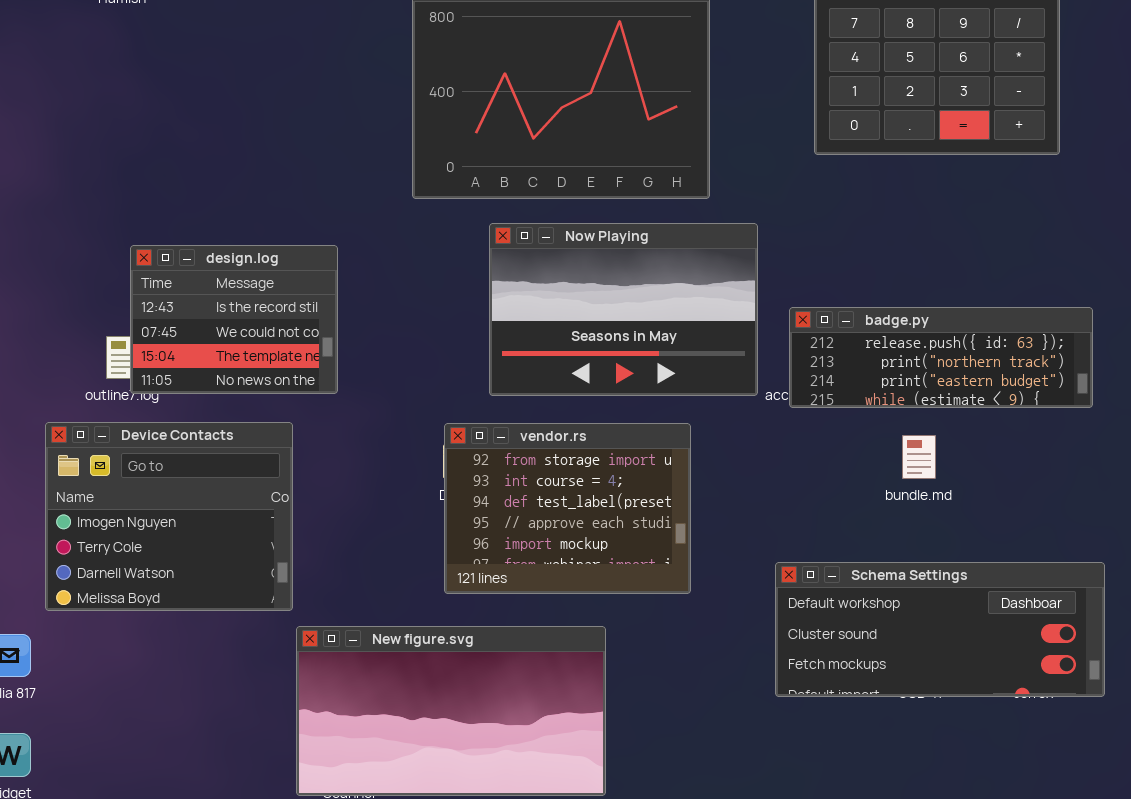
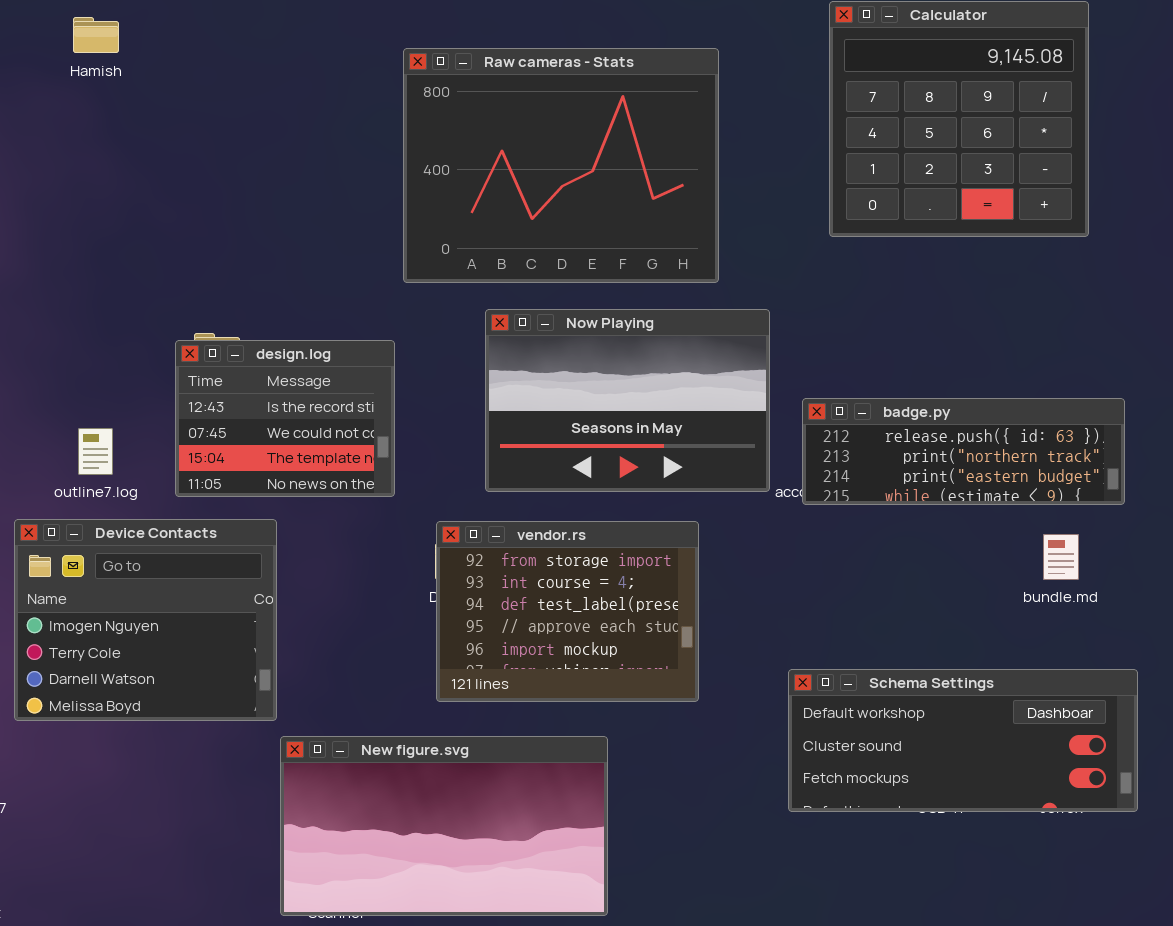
design.log: [130,245,338,394] -> [175,340,395,497], moved
bundle.md: [902,435,936,479] -> [1043,534,1079,580], moved

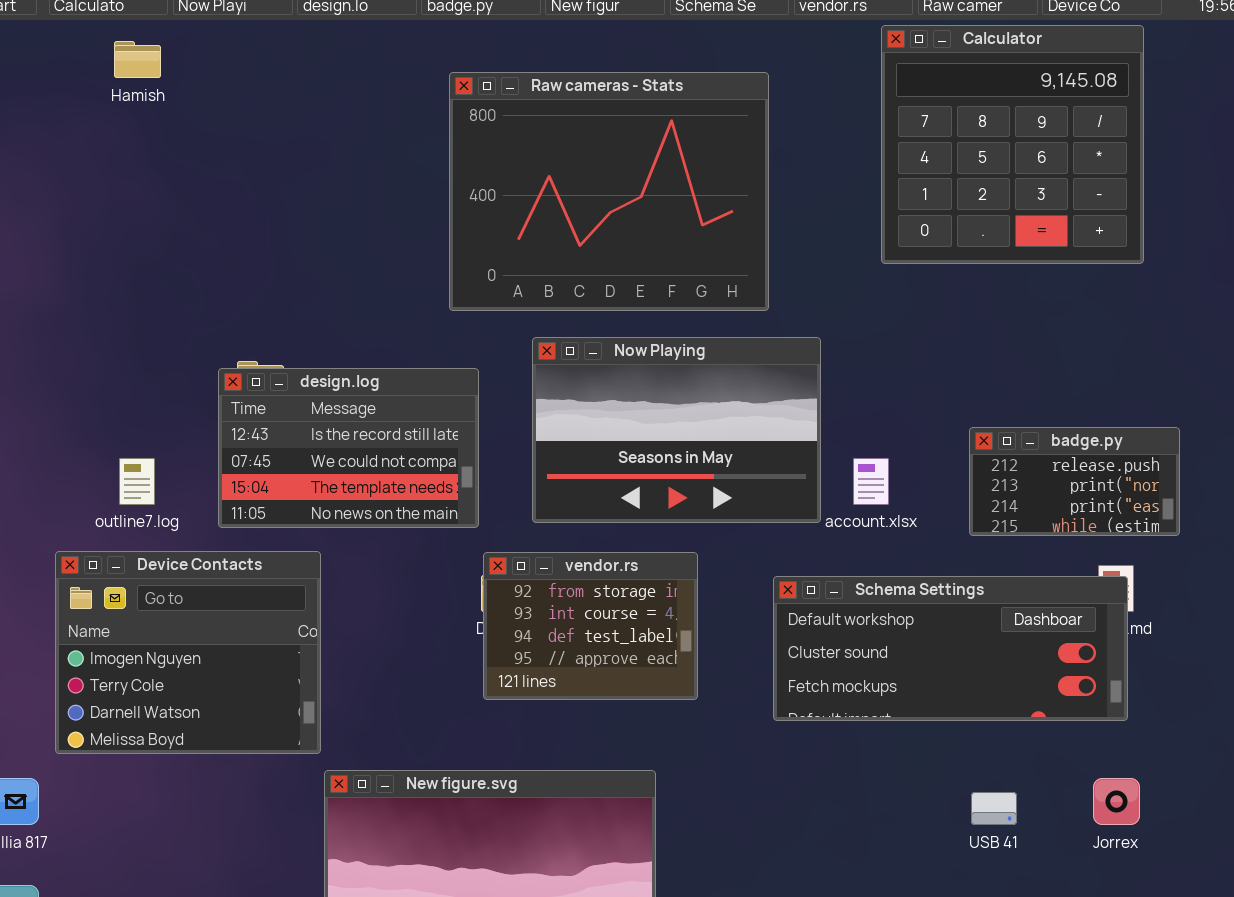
design.log: [175,340,395,497] -> [218,368,479,528], resized
badge.py: [802,398,1125,505] -> [969,427,1180,536], resized
vendor.rs: [436,521,699,702] -> [483,552,698,700], resized
Schema Settings: [788,669,1138,812] -> [773,576,1128,721], moved

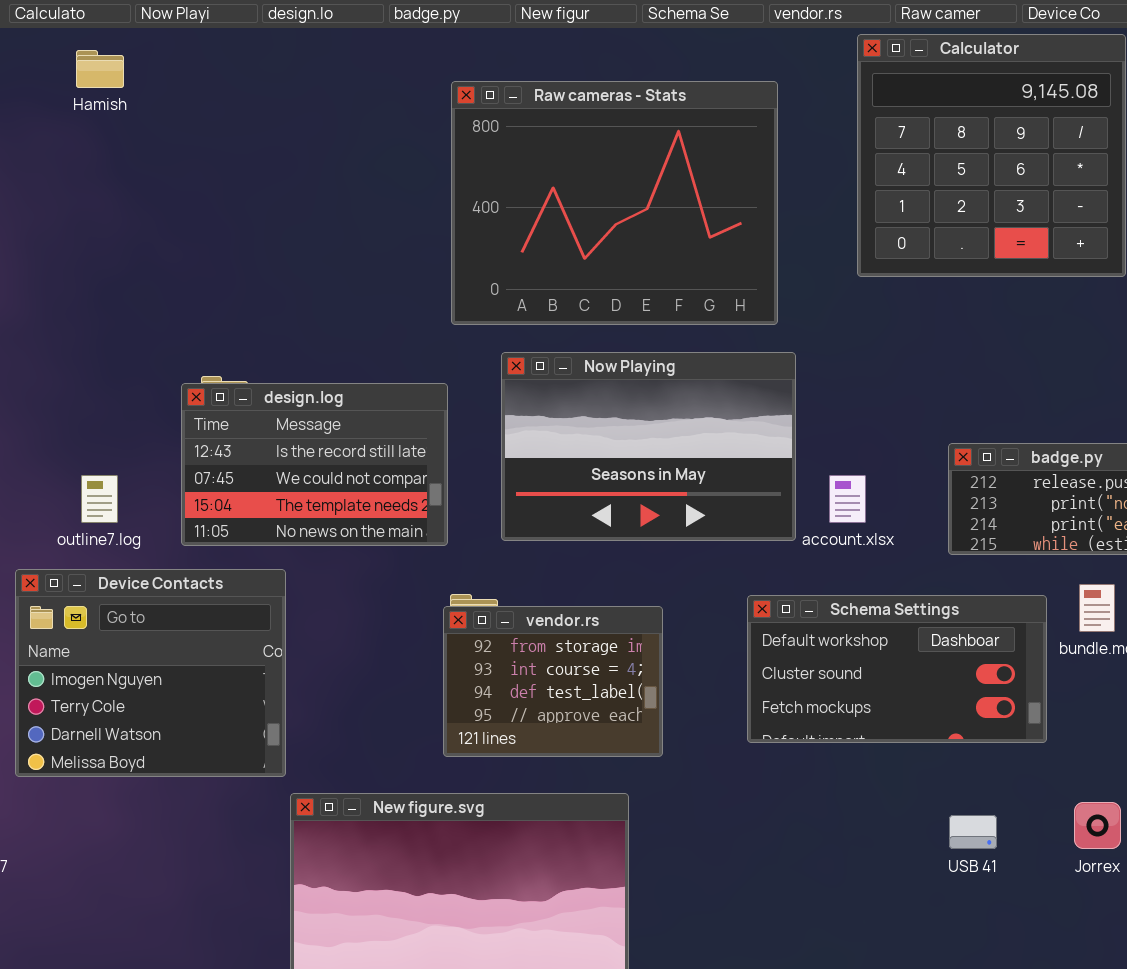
Raw cameras - Stats: [449,72,769,311] -> [451,81,778,325], moved
vendor.rs: [483,552,698,700] -> [443,606,663,757], moved
Schema Settings: [773,576,1128,721] -> [747,595,1047,743], resized

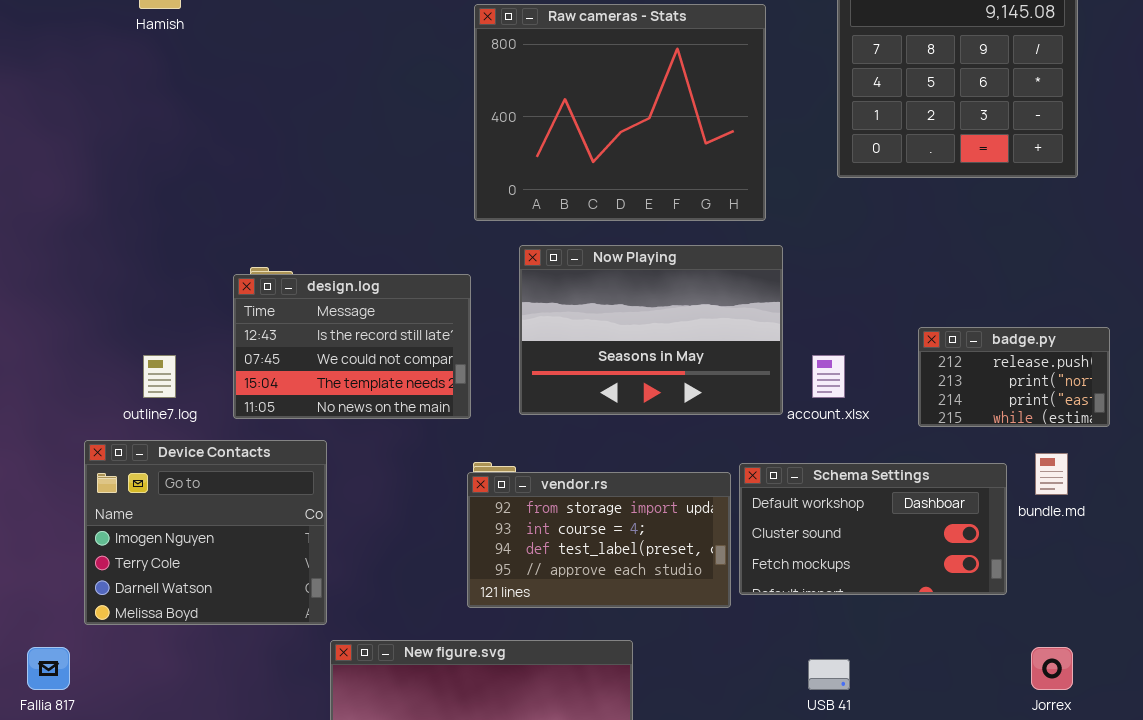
vendor.rs: [443,606,663,757] -> [467,472,731,608], resized
USB 41: [949,815,997,849] -> [808,659,850,690], moved

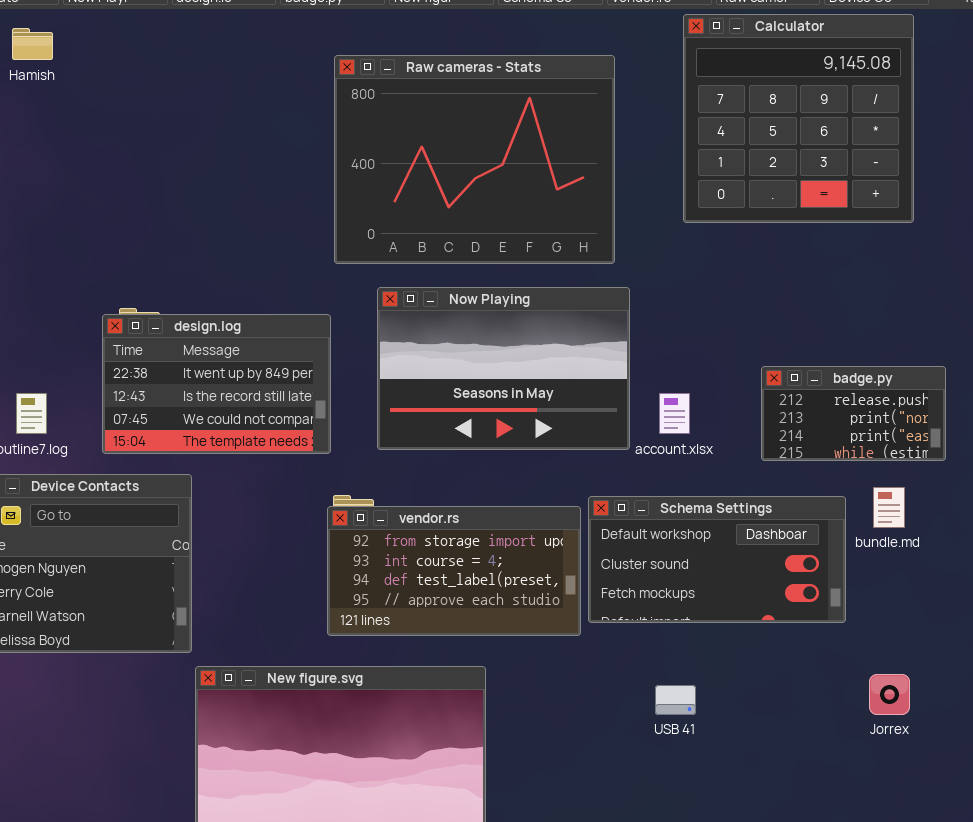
design.log: [233,274,471,419] -> [102,314,331,454], scrolled up 1 row

